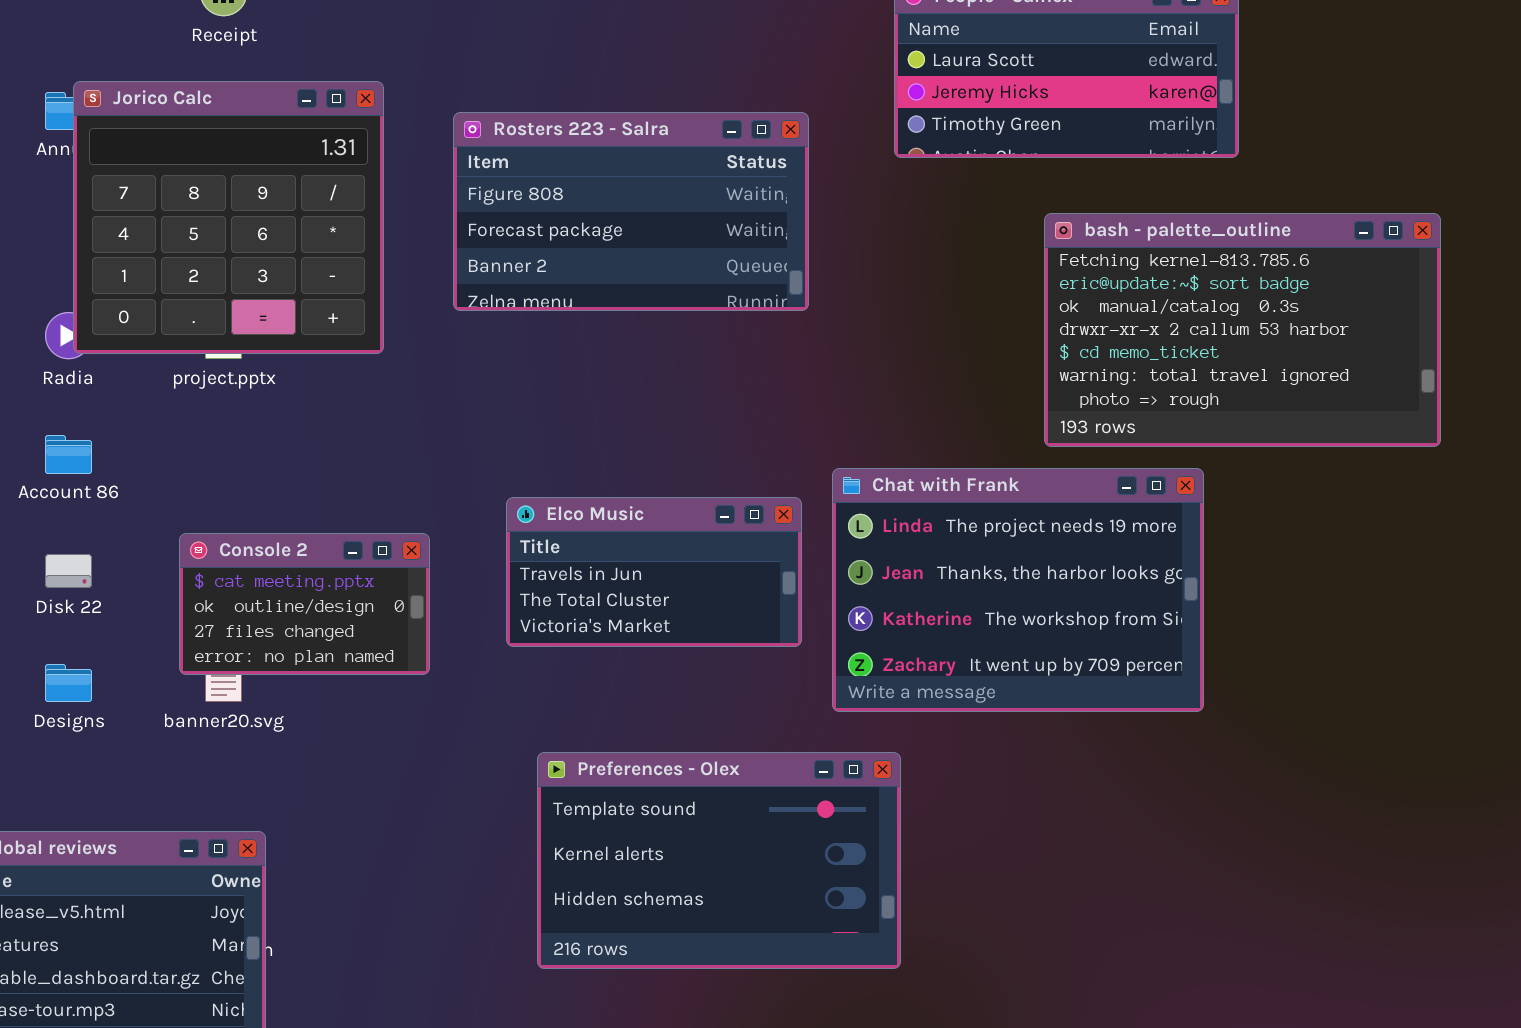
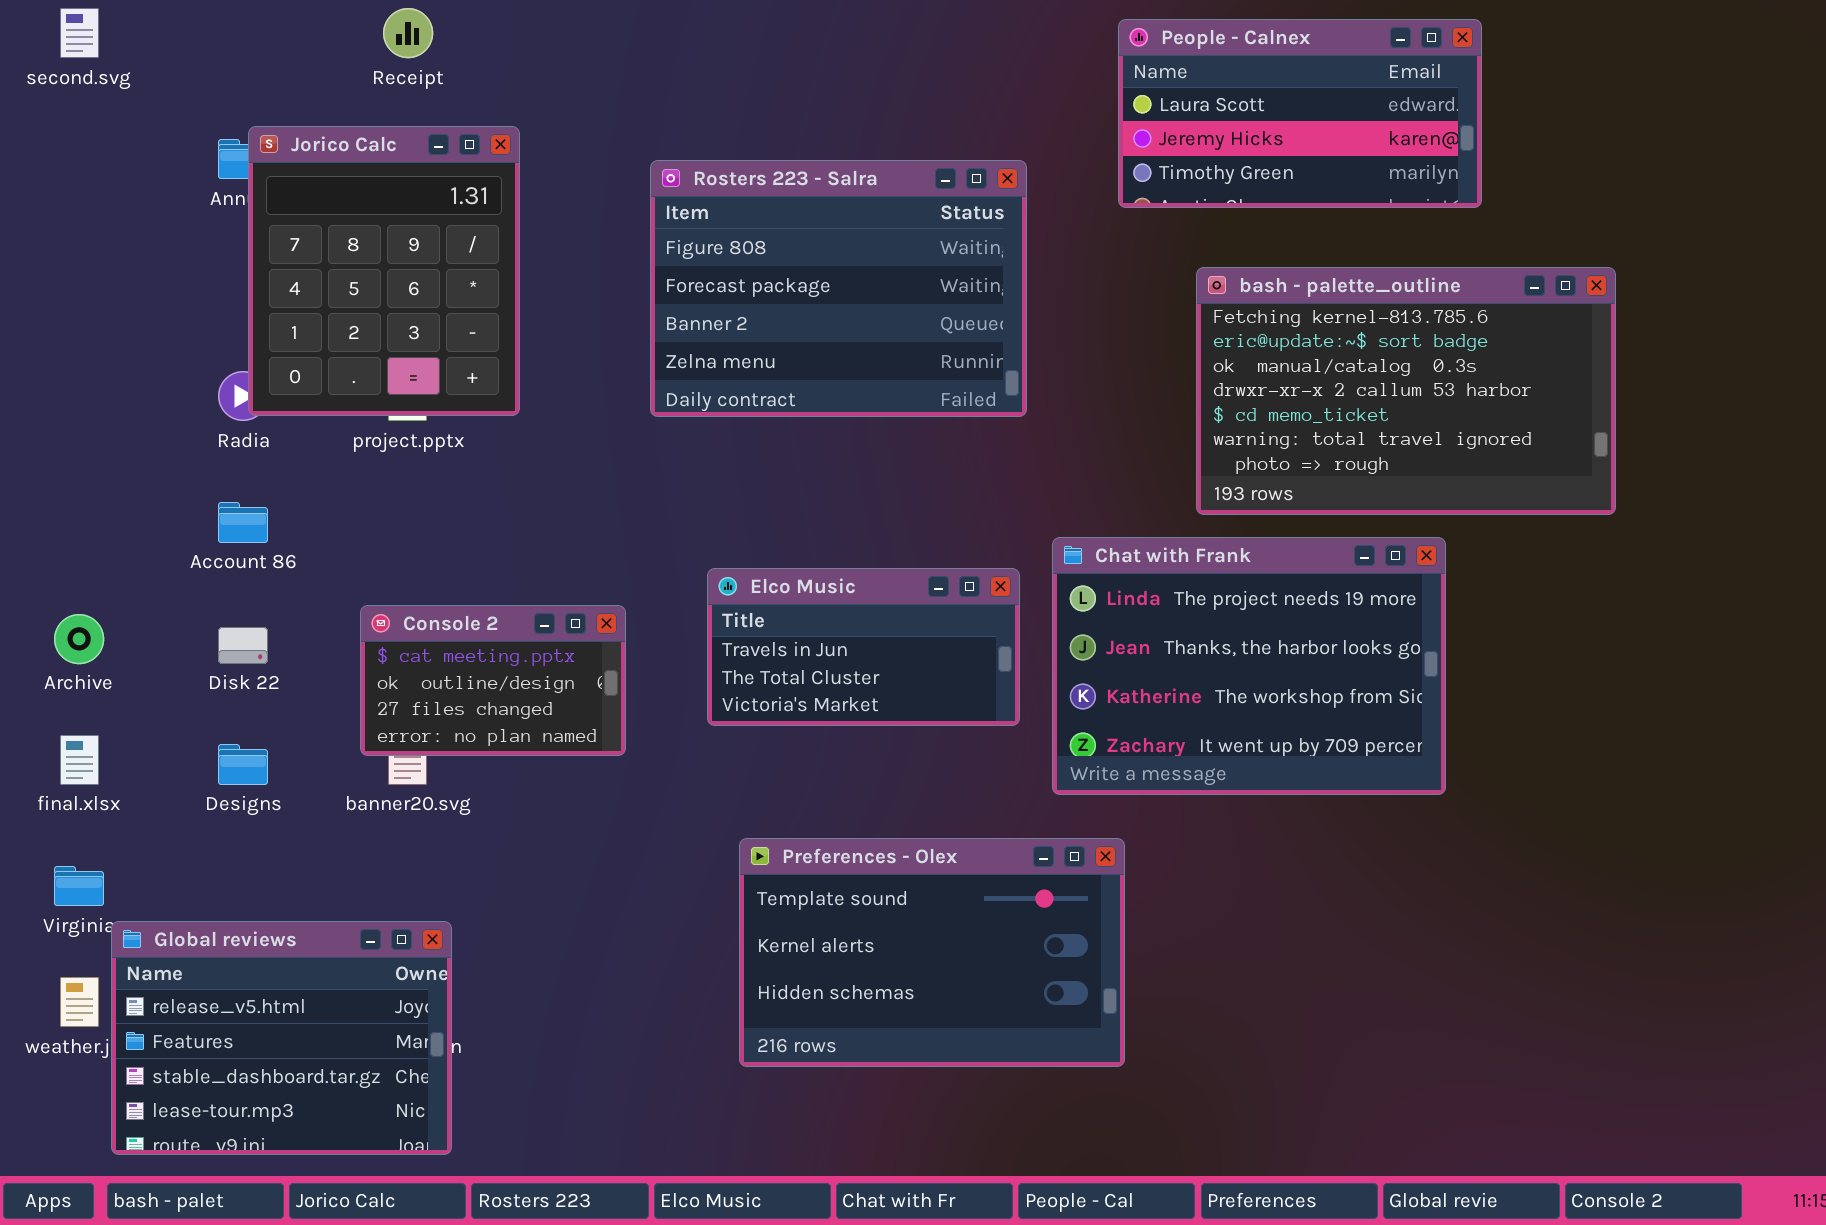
Jorico Calc: [73,81,384,354] -> [248,126,520,416], resized
Rosters 223 - Salra: [453,112,809,311] -> [650,160,1027,417], resized
bash - palette_outline: [1044,213,1441,447] -> [1196,267,1616,515], moved

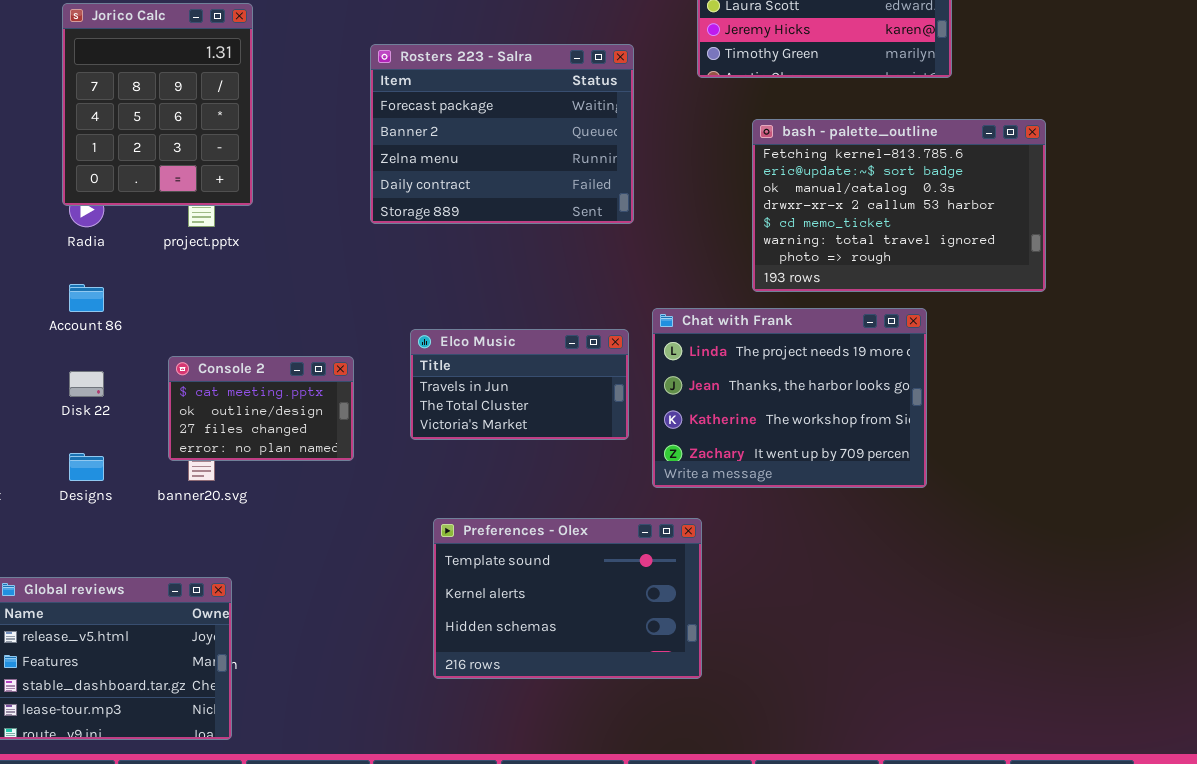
Jorico Calc: [248,126,520,416] -> [62,3,253,206], moved
Rosters 223 - Salra: [650,160,1027,417] -> [370,44,634,224], scrolled down 1 row

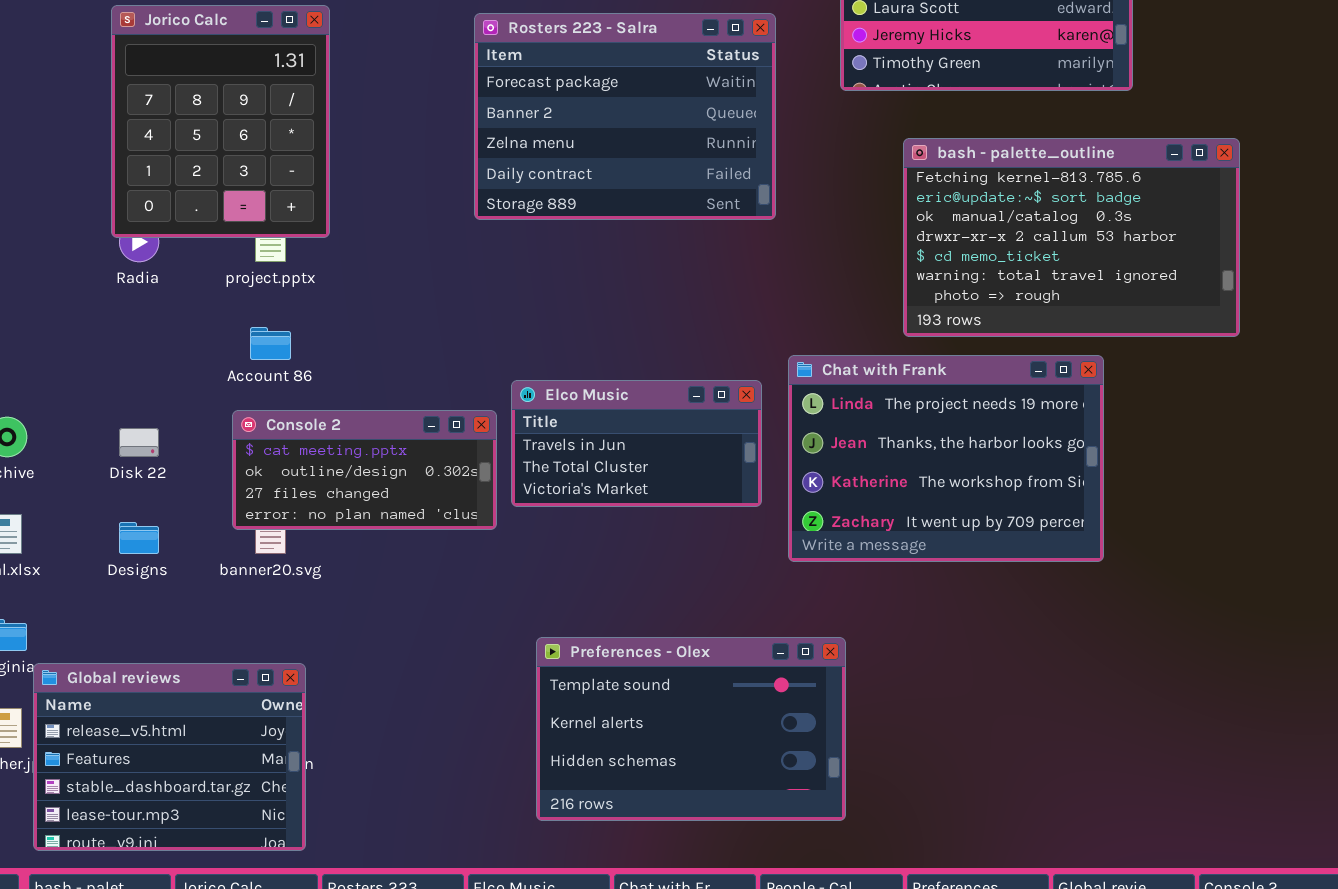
Rosters 223 - Salra: [370,44,634,224] -> [474,13,776,220], moved
Account 86: [69,284,104,312] -> [250,327,291,360], moved
Console 2: [168,356,354,461] -> [232,410,497,530], resized
Preferences - Olex: [433,518,702,679] -> [536,637,846,821], moved

